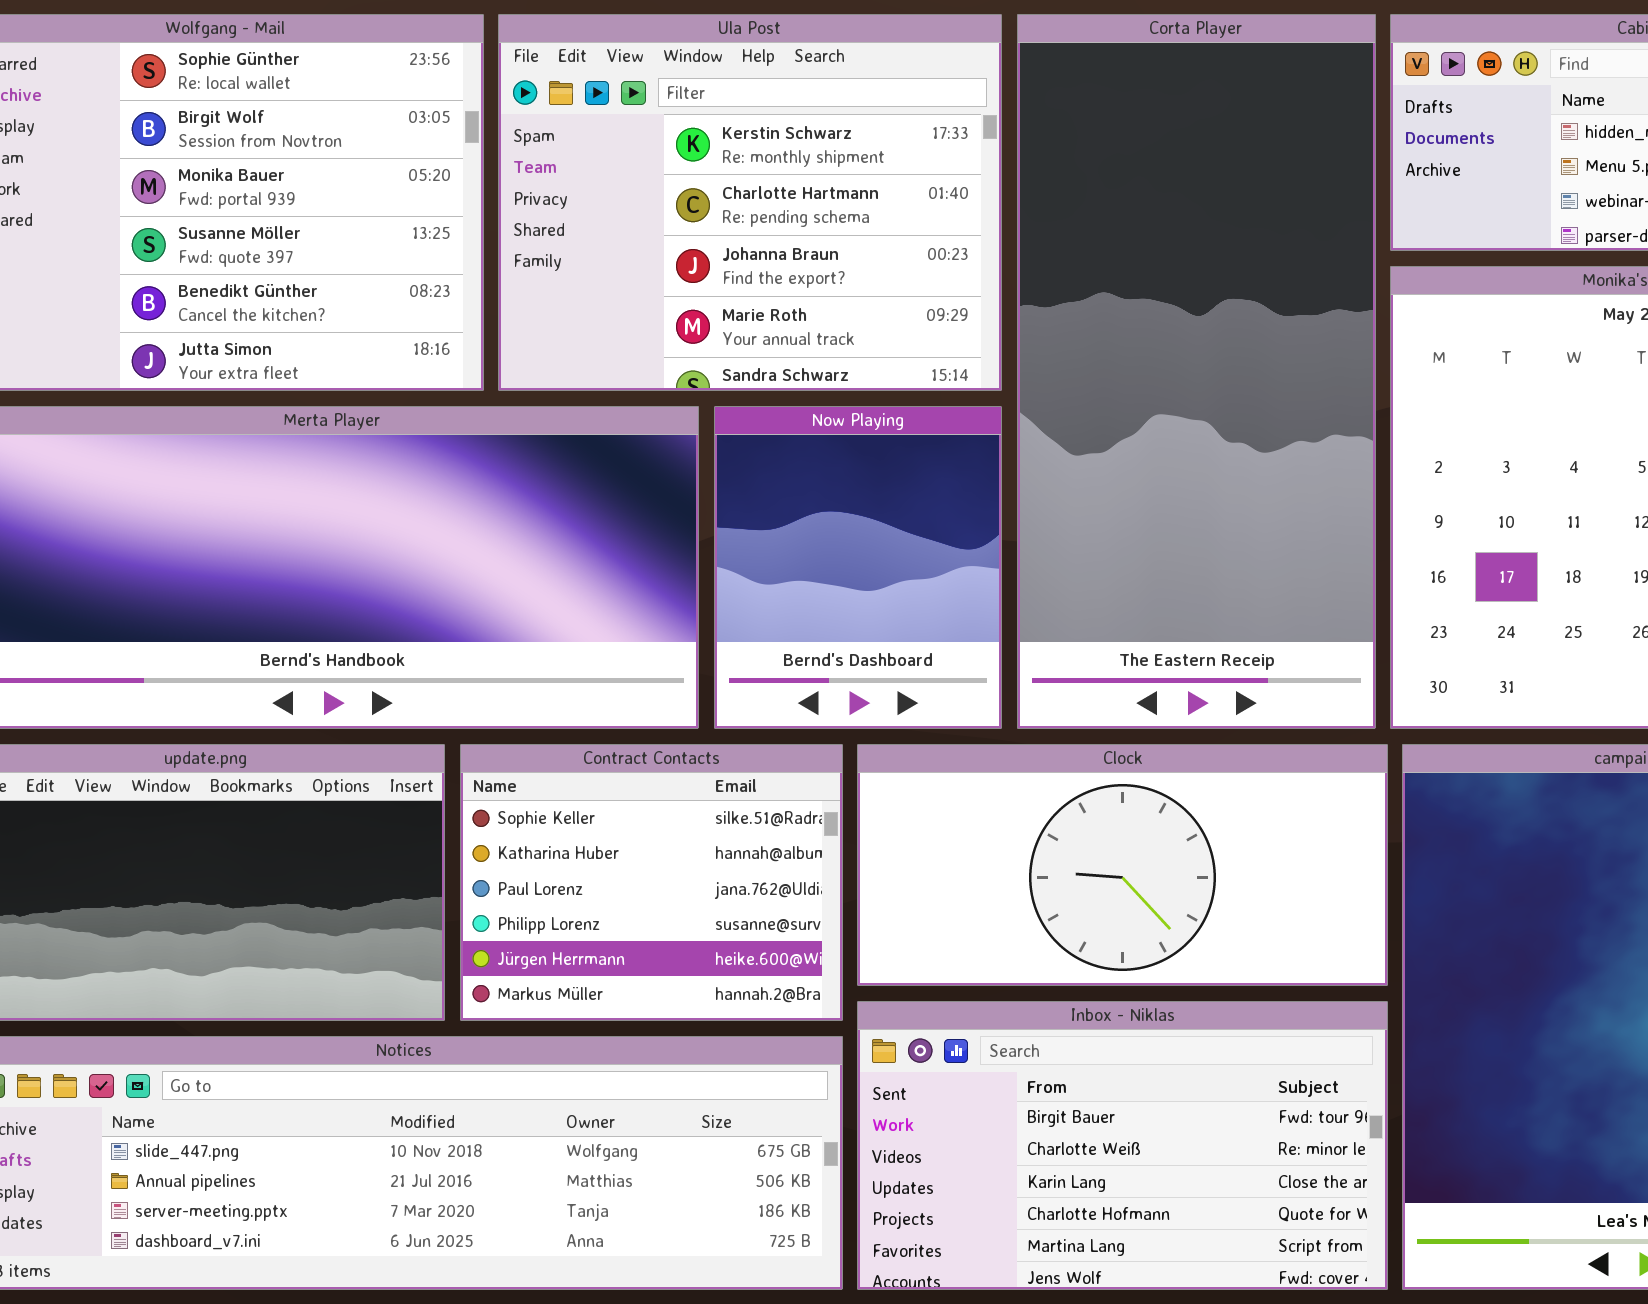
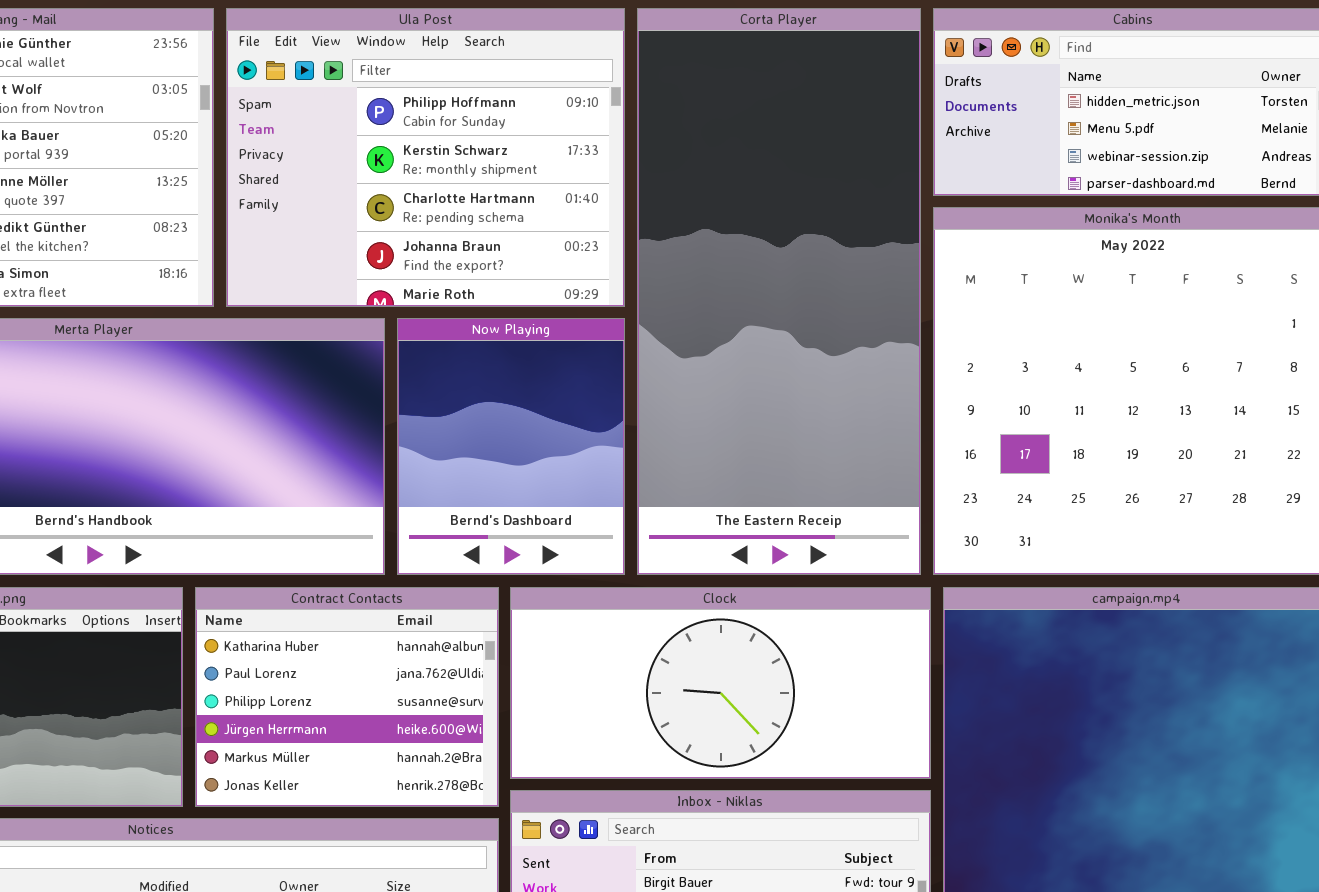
Ula Post: [498,14,1002,391] -> [226,8,625,307], scrolled up 1 row
Contract Contacts: [460,744,843,1021] -> [195,587,499,807], scrolled down 1 row

